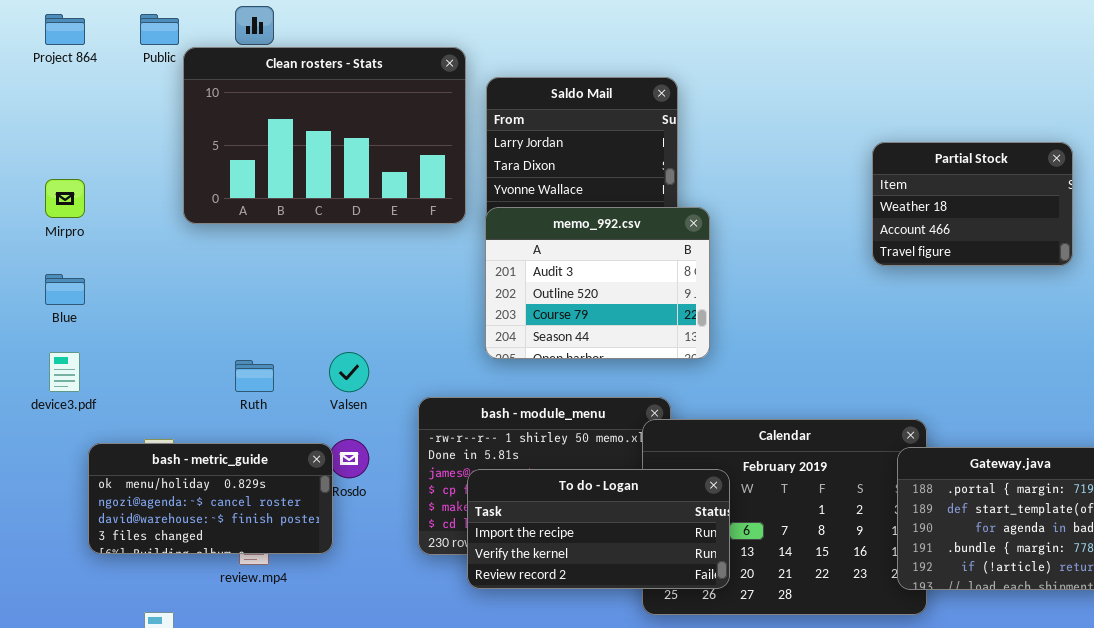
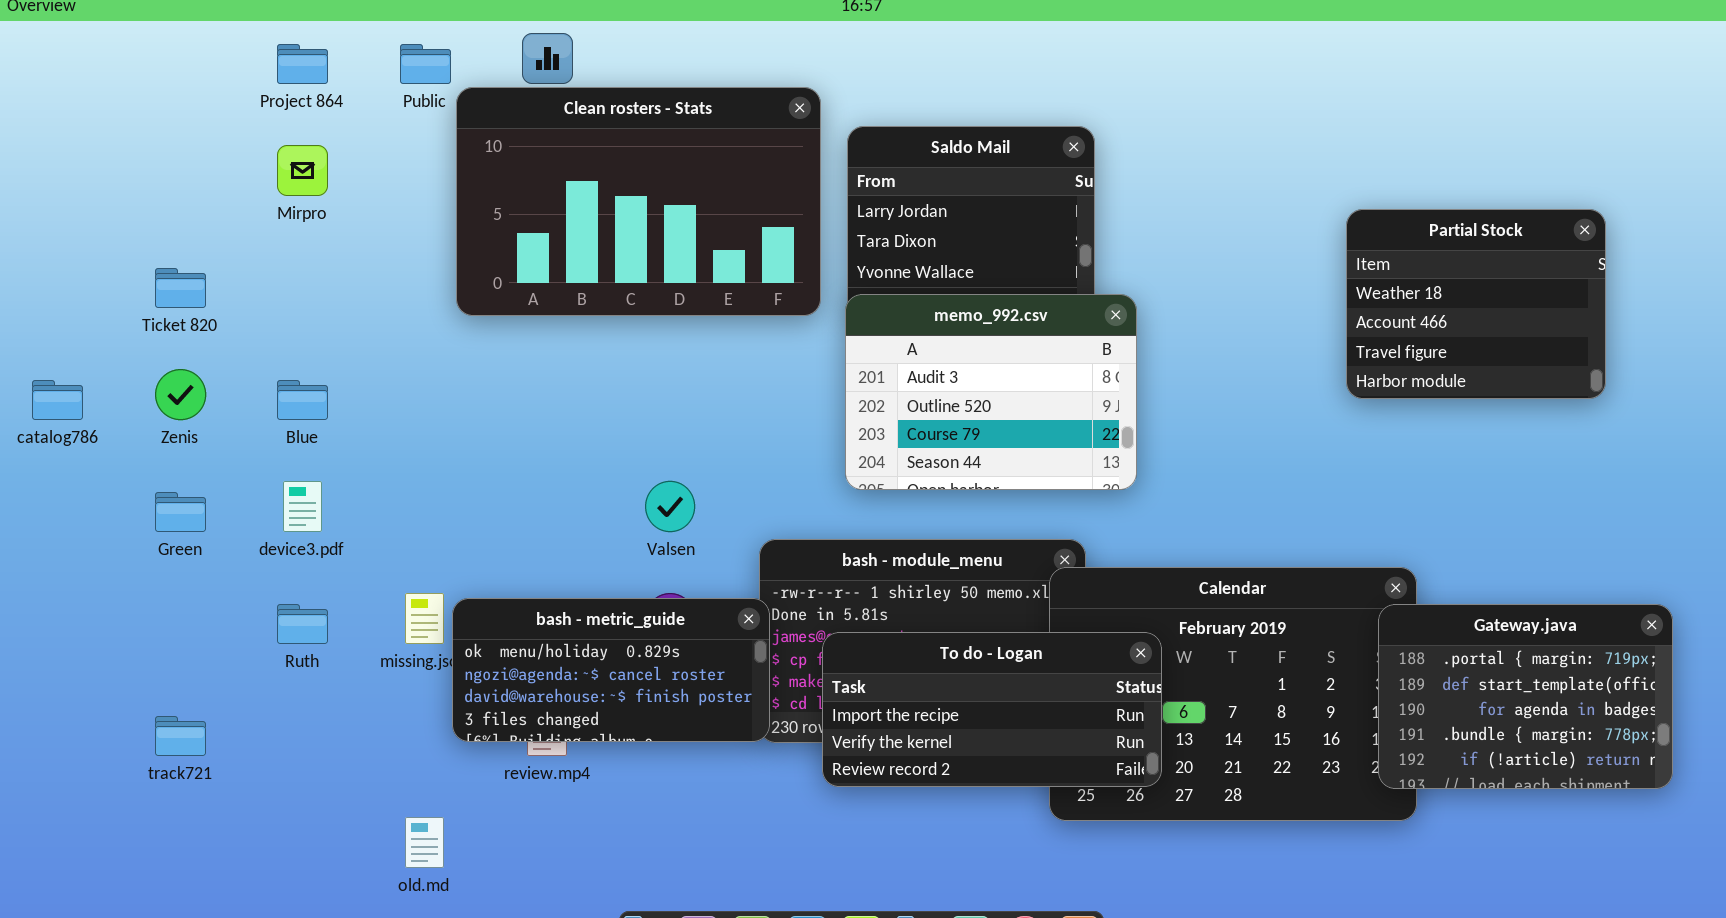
Partial Stock: [872,142,1073,266] -> [1346,209,1606,399], resized
Mirpro: [45,179,85,218] -> [277,145,328,196], moved
Ruth: [235,360,274,392] -> [277,604,328,644], moved
bash - metric_guide: [88,443,333,554] -> [452,598,770,742], moved

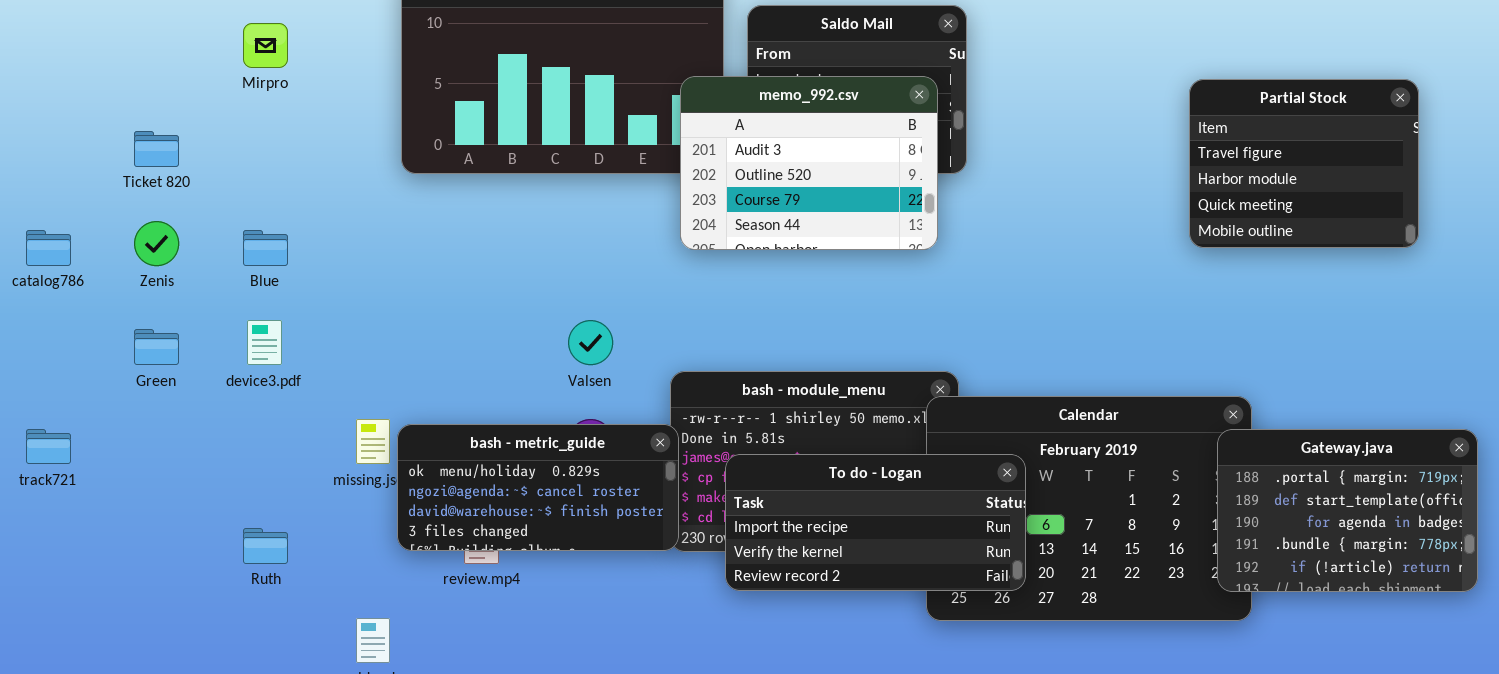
Partial Stock: [1346,209,1606,399] -> [1189,79,1419,248], scrolled down 2 rows
memo_992.csv: [845,294,1137,490] -> [680,76,938,250], moved
Ruth: [277,604,328,644] -> [243,528,288,564], moved
track721: [155,716,206,756] -> [26,429,71,464], moved

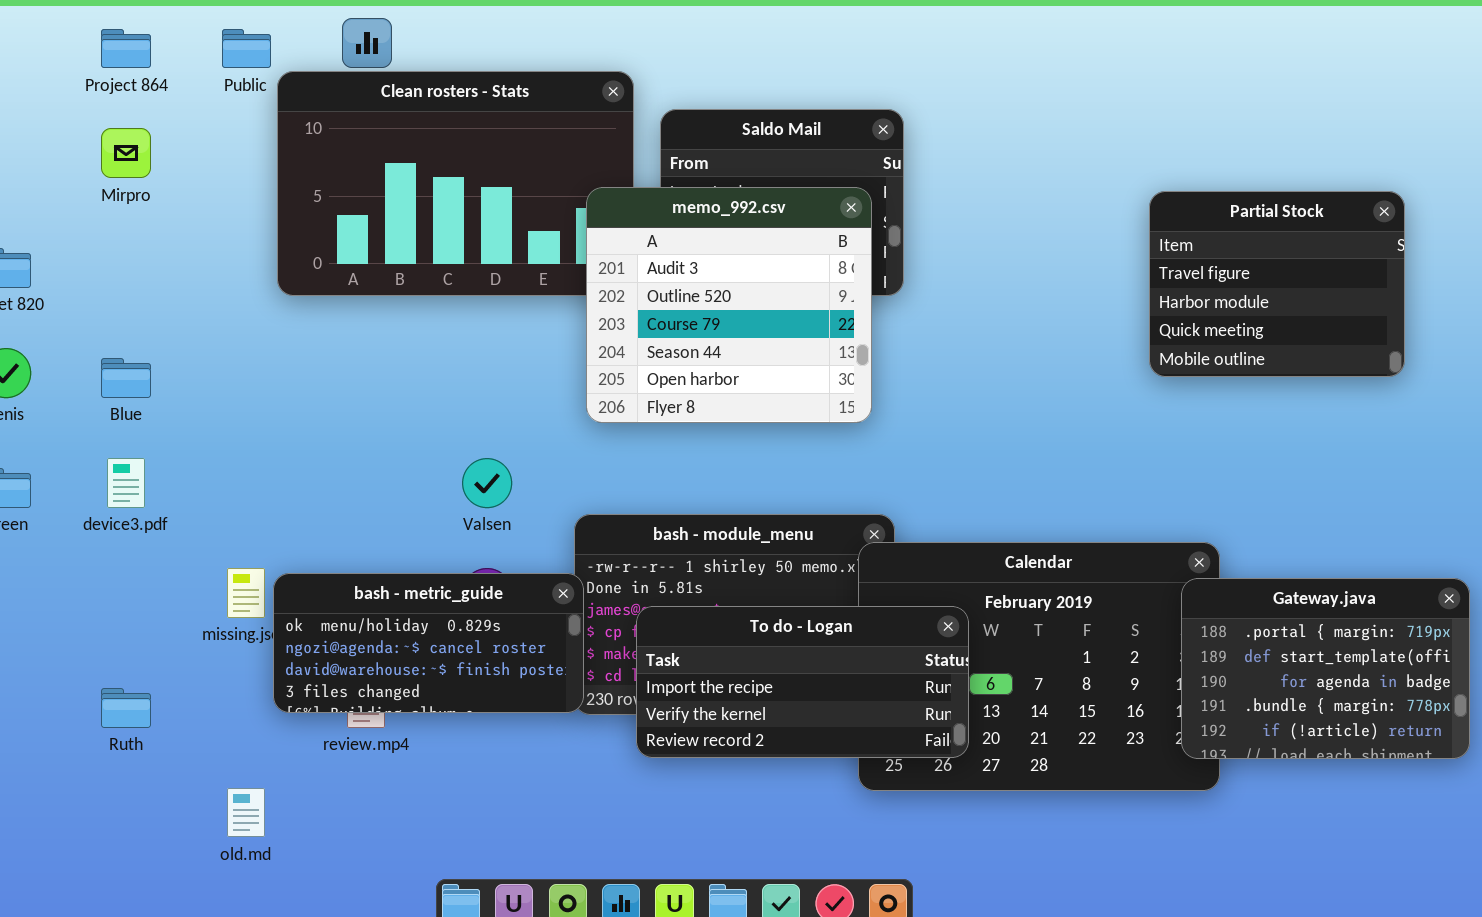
memo_992.csv: [680,76,938,250] -> [586,187,872,423], resized

